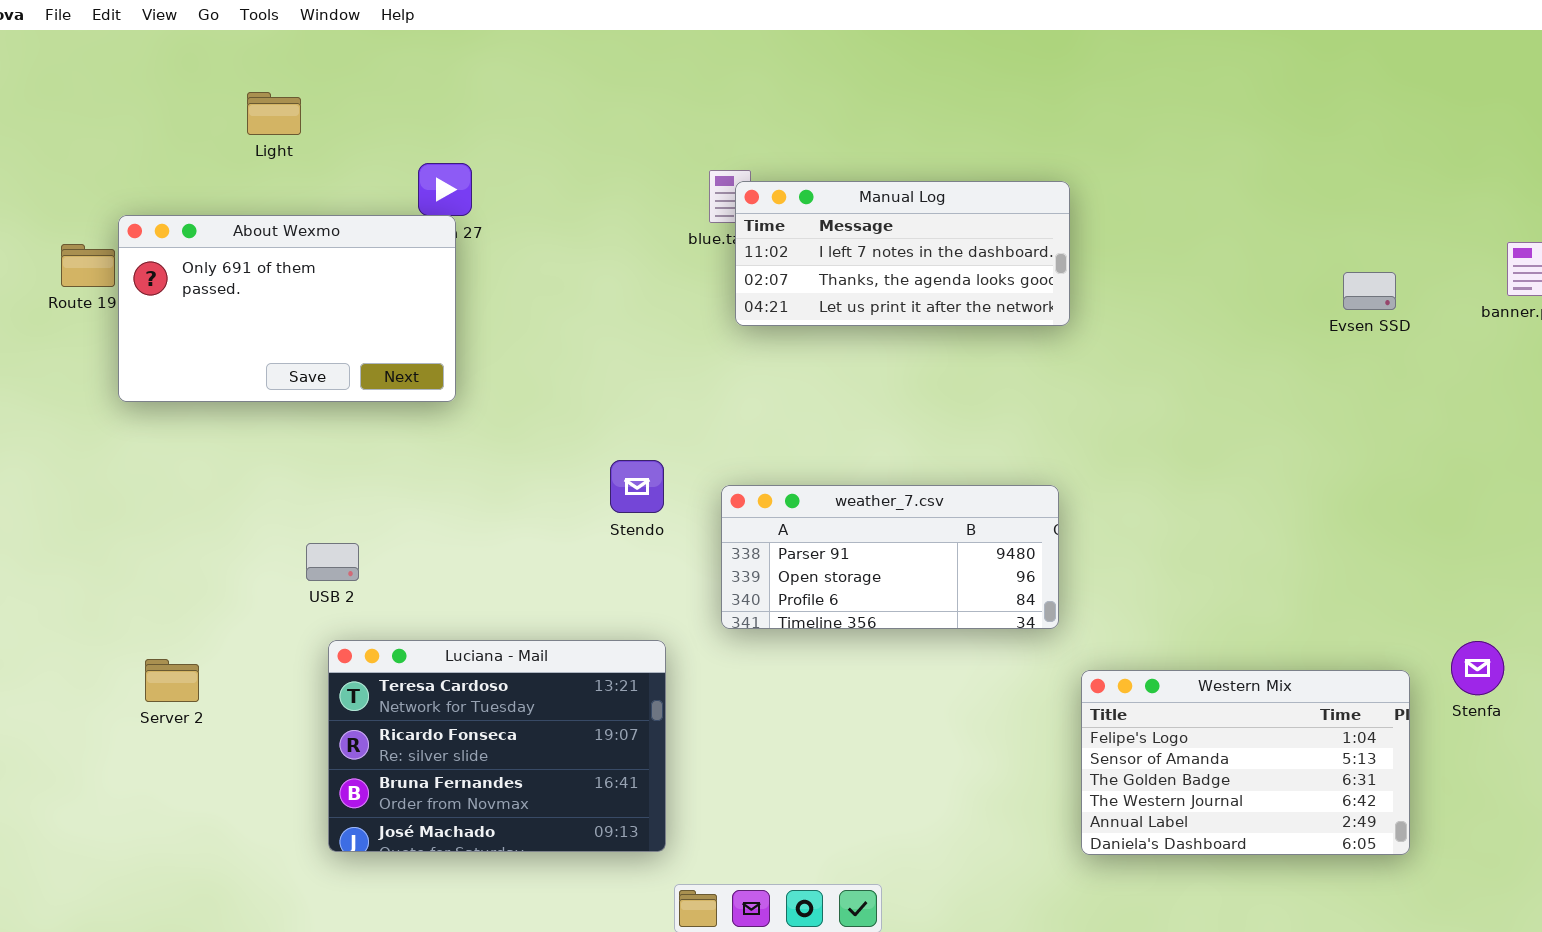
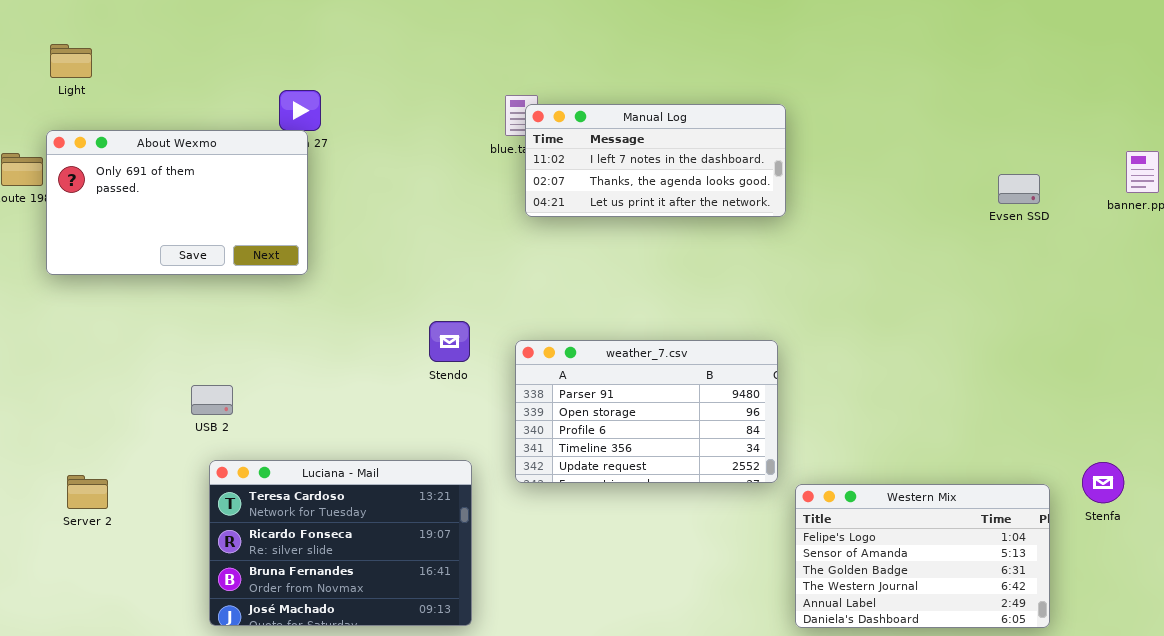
Light: [247,92,301,135] -> [50,44,92,78], moved
weather_7.csv: [721,485,1059,629] -> [515,340,778,483], resized

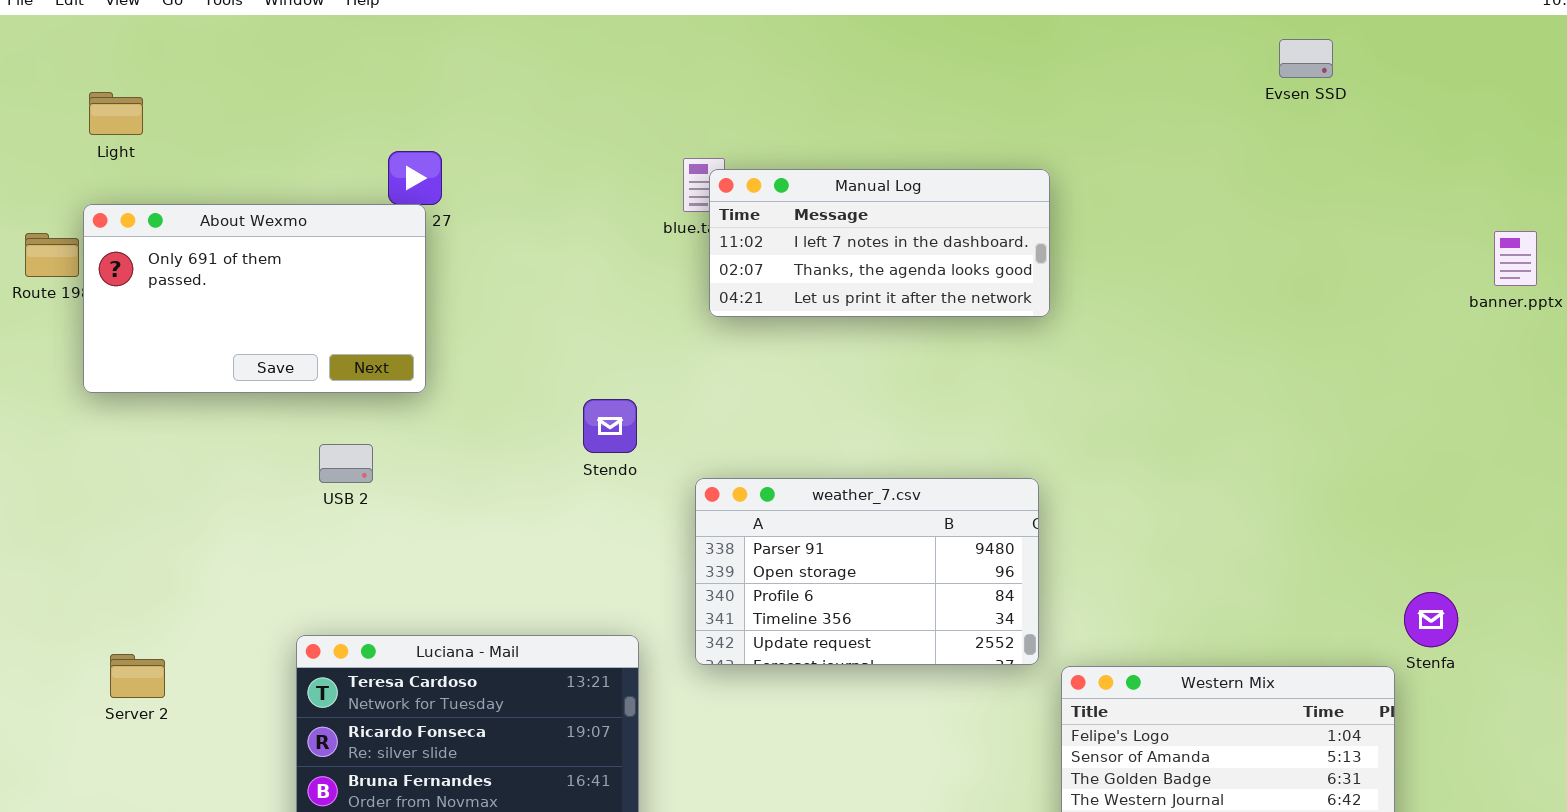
Evsen SSD: [998,174,1040,204] -> [1279,39,1333,78], moved
Stendo: [429,321,470,362] -> [583,399,637,453], moved
USB 2: [191,385,233,415] -> [319,444,373,483], moved
Stenfa: [1082,462,1124,503] -> [1404,592,1458,647], moved

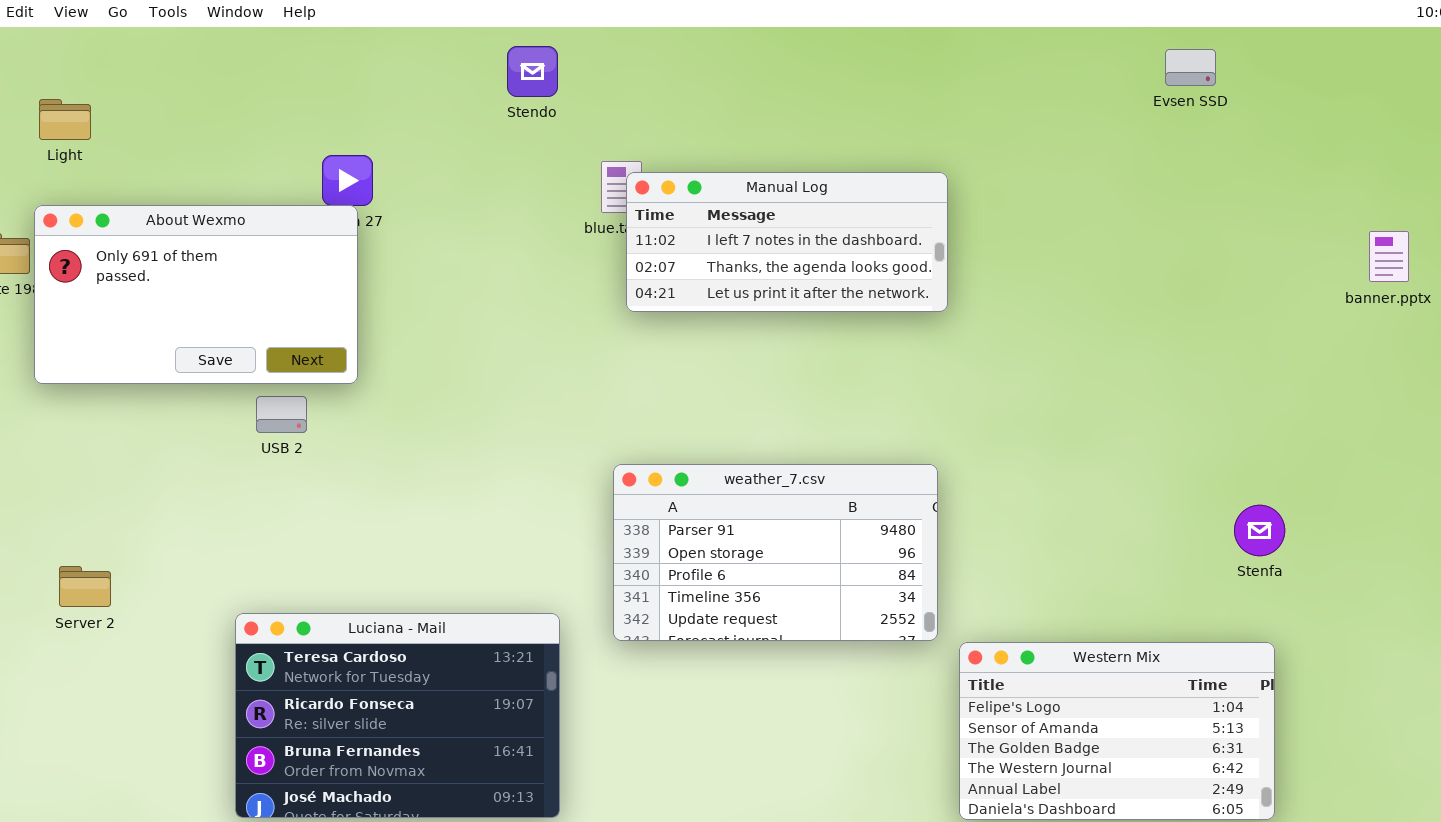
Stendo: [583,399,637,453] -> [507,46,558,97], moved
USB 2: [319,444,373,483] -> [256,396,307,433], moved
Stenfa: [1404,592,1458,647] -> [1234,505,1285,556], moved
Server 2: [110,654,165,698] -> [59,566,111,607], moved

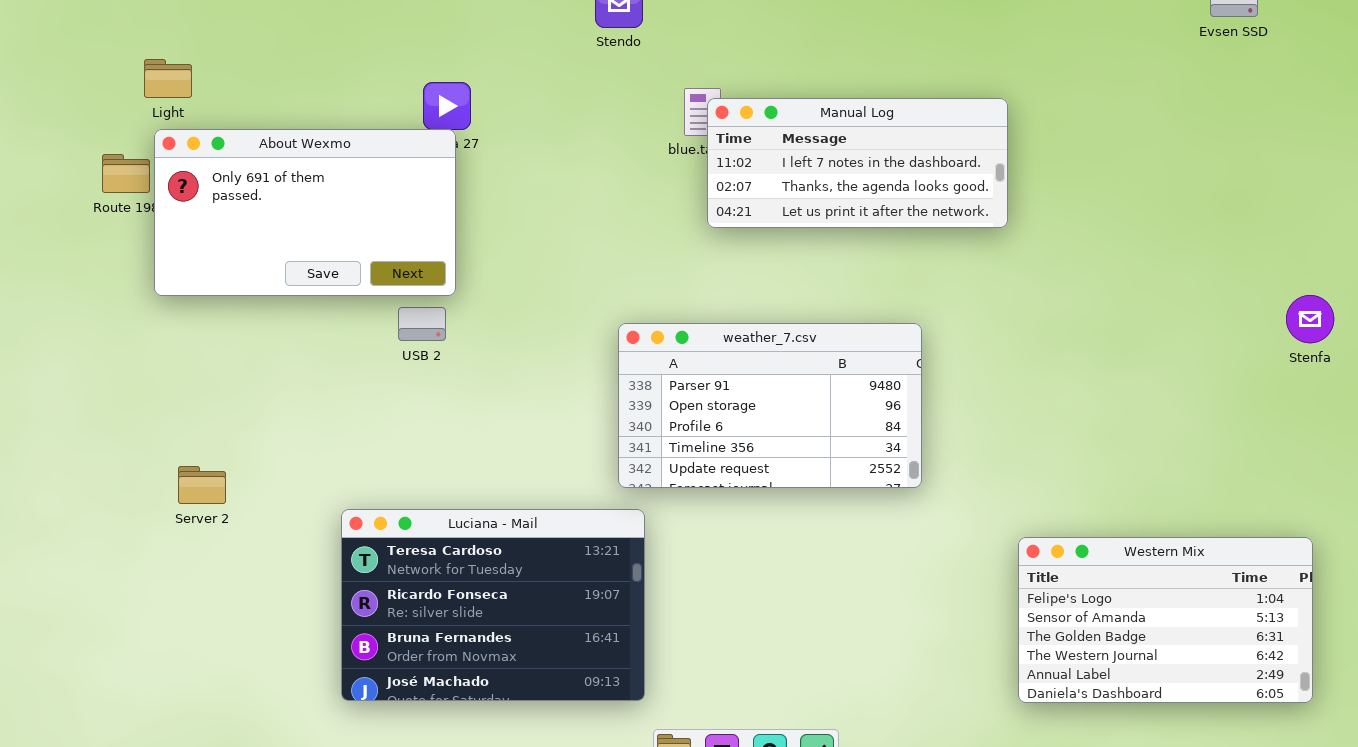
Light: [39,99,91,140] -> [144,59,192,98], moved
USB 2: [256,396,307,433] -> [398,307,446,341], moved
weather_7.csv: [613,464,938,641] -> [618,323,922,488], moved
Stenfa: [1234,505,1285,556] -> [1286,295,1334,343], moved

